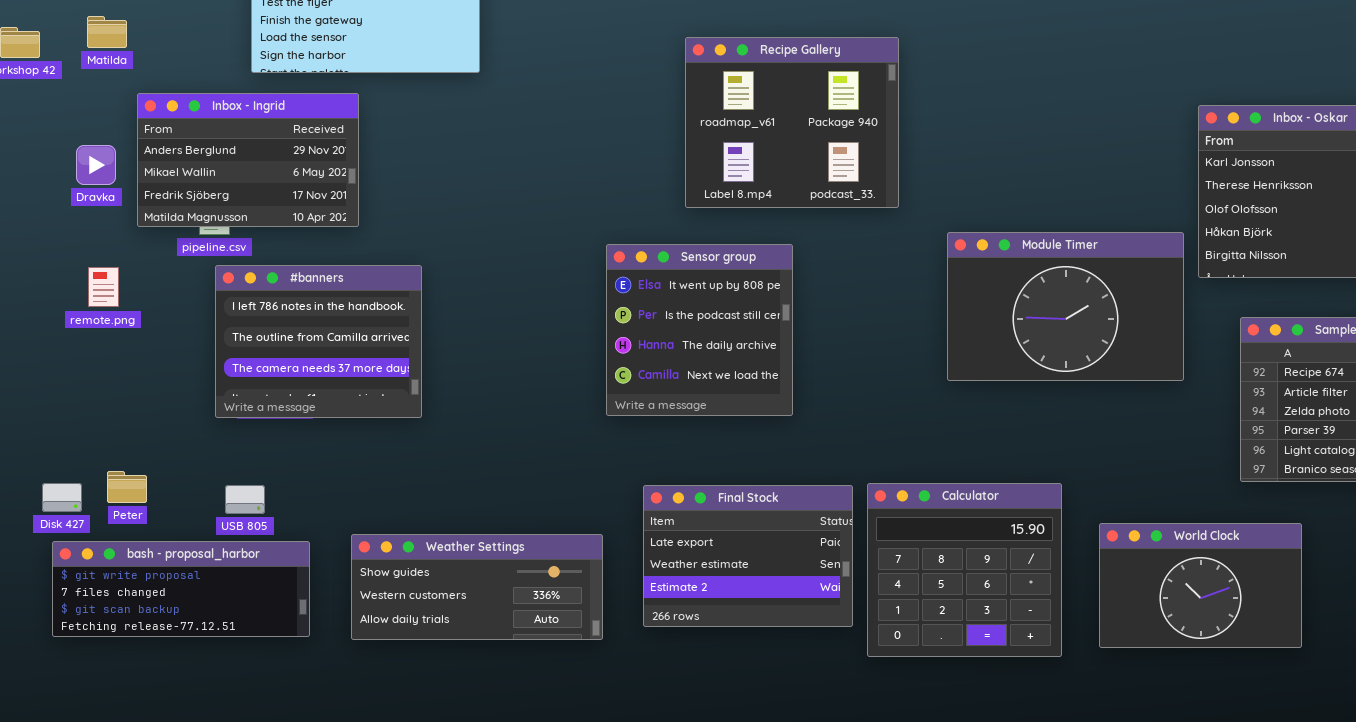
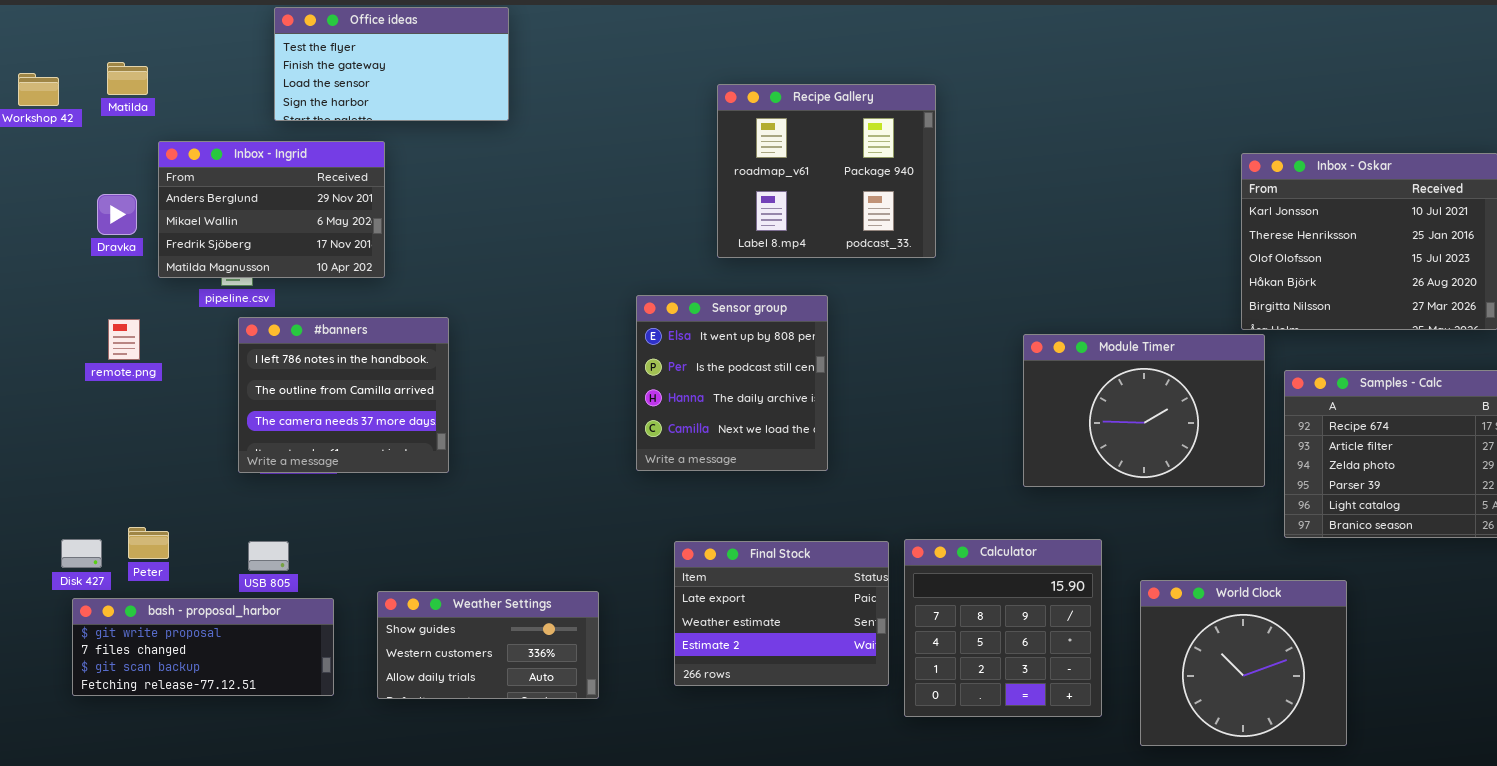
Module Timer: [947,232,1184,381] -> [1023,334,1265,487], moved
World Clock: [1099,523,1302,648] -> [1140,580,1347,746], resized
Weather Settings: [351,534,603,640] -> [377,591,599,699], resized

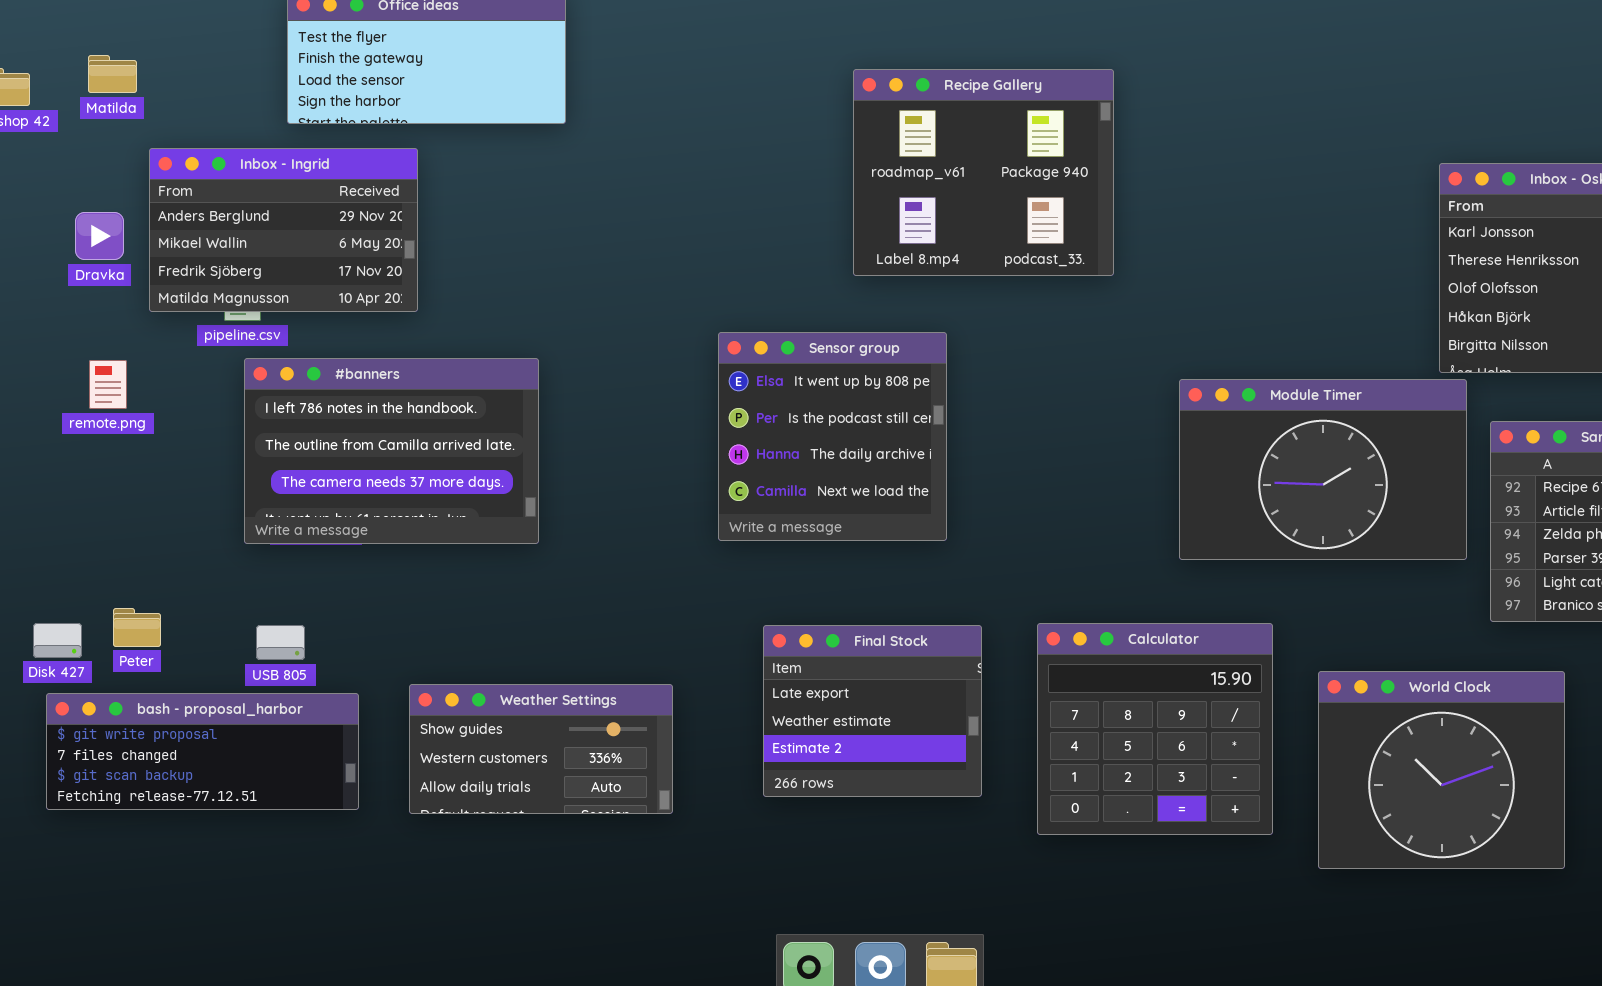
Recipe Gallery: [717,84,936,258] -> [853,69,1114,276], moved
#banners: [238,317,449,473] -> [244,358,539,544], resized
Final Stock: [674,541,889,686] -> [763,625,982,797], resized

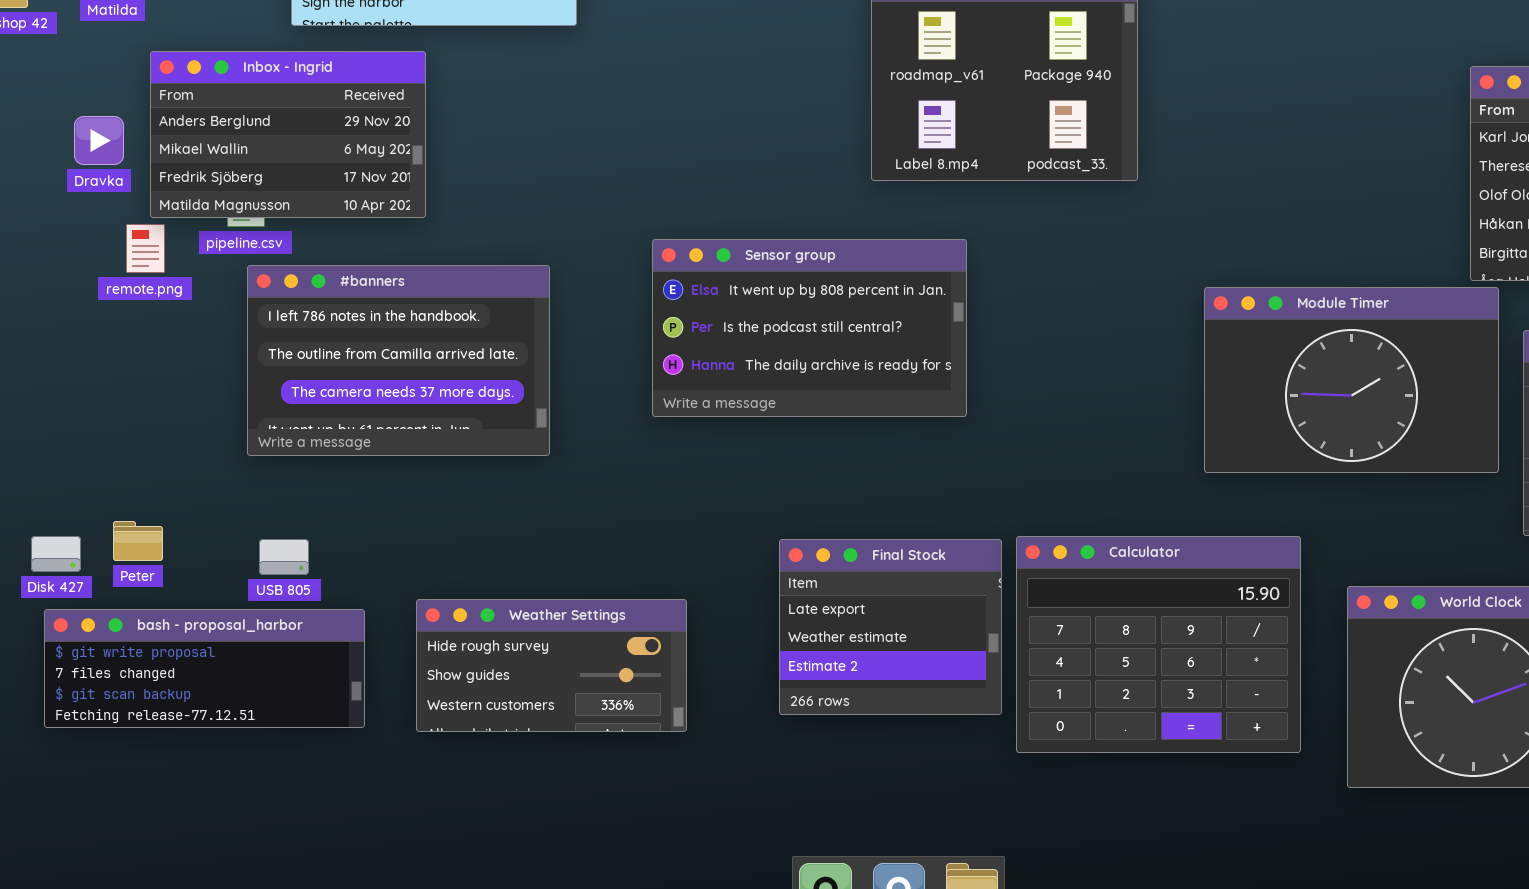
Sensor group: [718,332,947,541] -> [652,239,967,417], resized
remote.png: [89,360,127,409] -> [126,224,165,273], moved
Calculator: [1037,623,1273,835] -> [1016,536,1301,753], resized
Weather Settings: [409,684,673,814] -> [416,599,687,732], scrolled up 1 row

